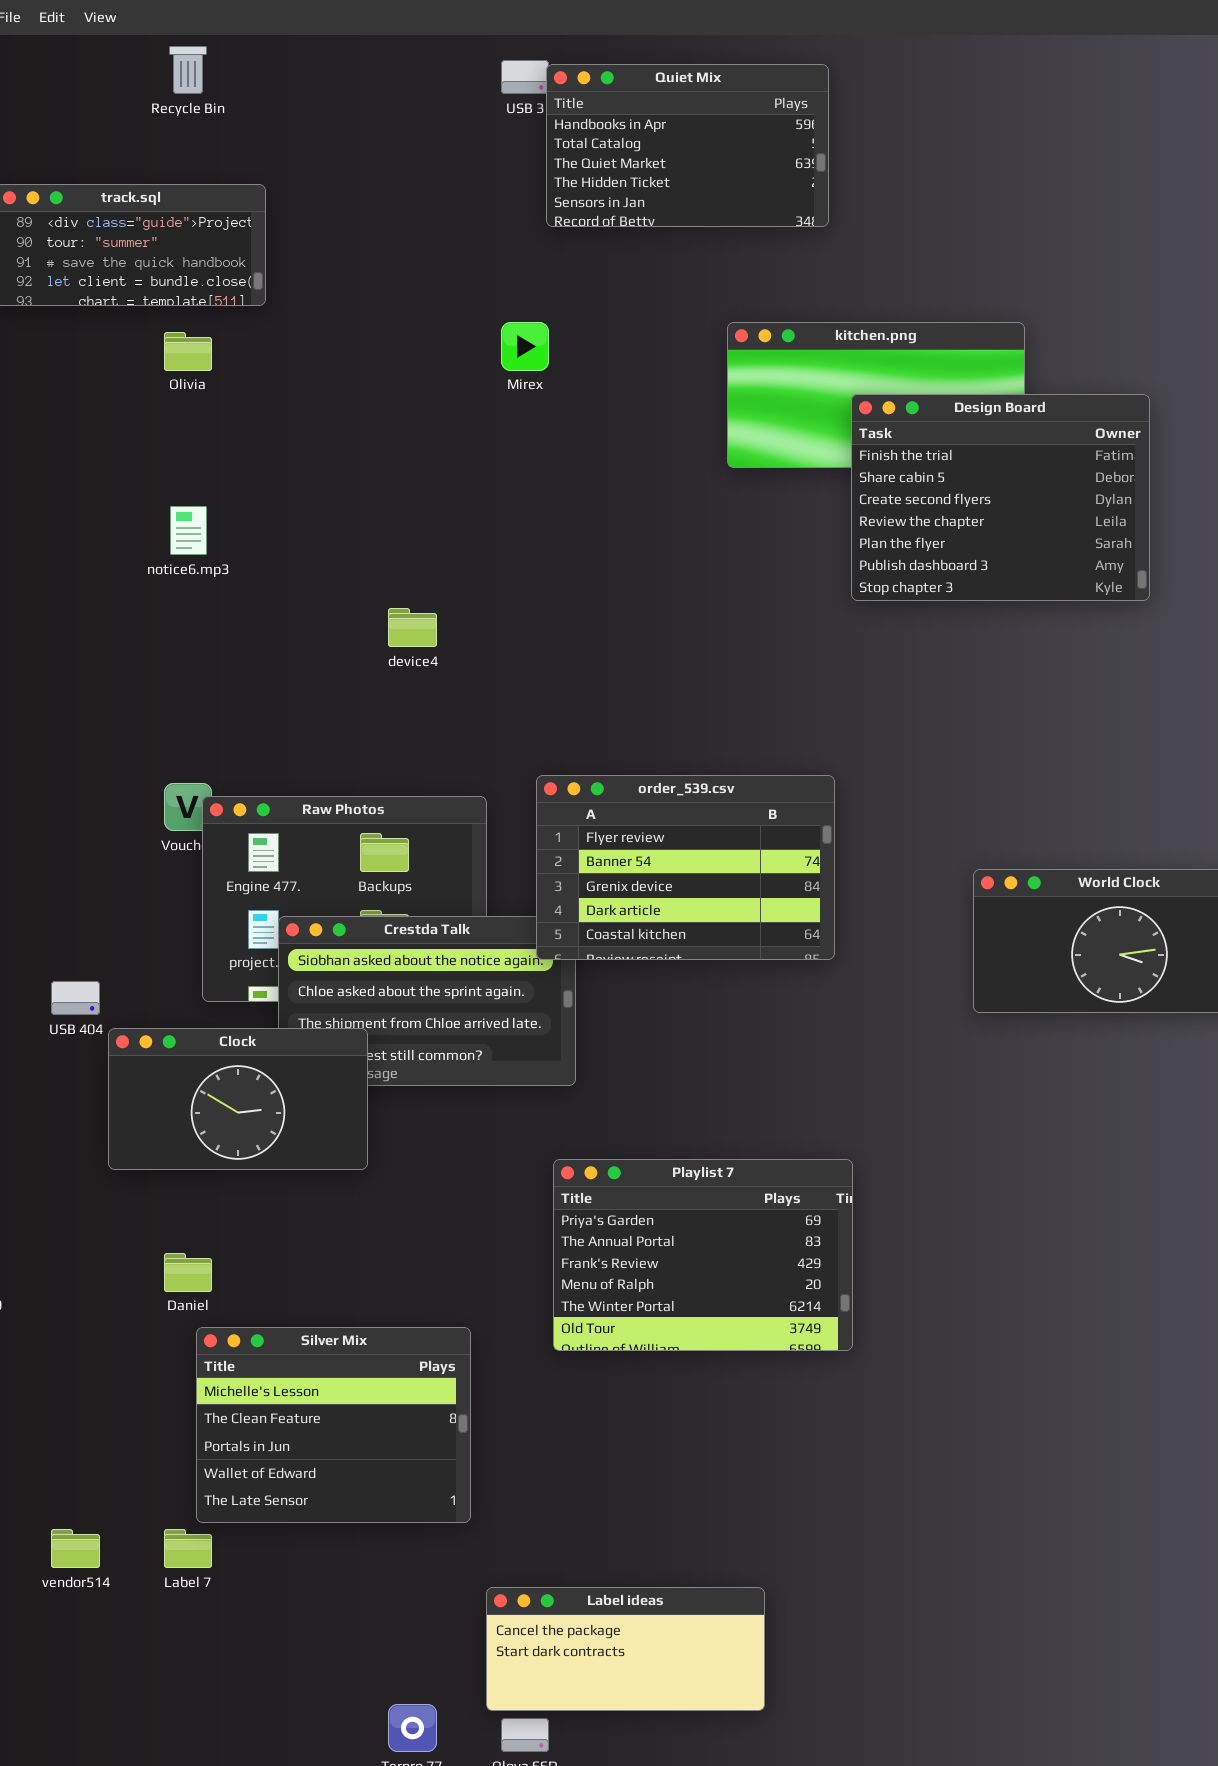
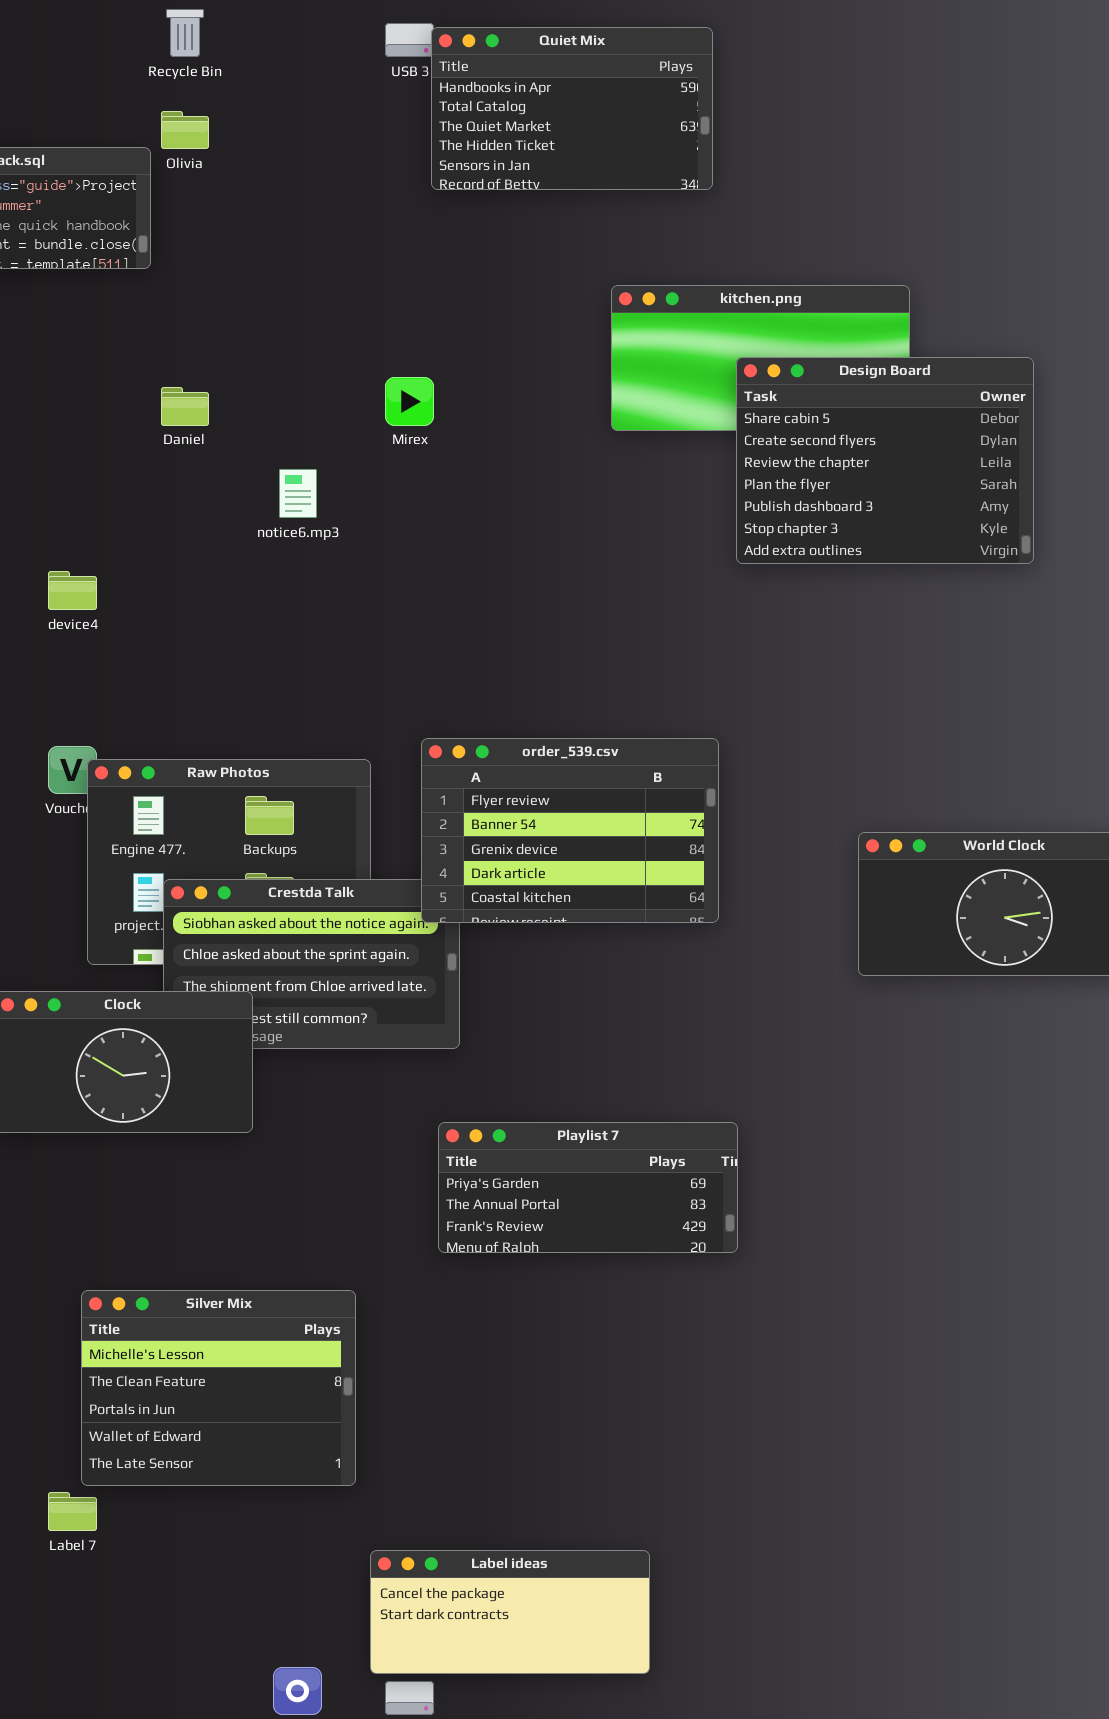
Recycle Bin: [169,46,207,94] -> [166,9,204,57], moved
Mirex: [501,322,549,371] -> [385,377,434,426], moved
Olivia: [164,332,212,371] -> [161,111,209,149], moved
Design Board: [851,394,1150,601] -> [736,357,1034,564], scrolled down 1 row
notice6.mp3: [170,506,207,555] -> [279,469,317,518], moved
device4: [388,608,437,647] -> [48,571,97,610], moved
Playlist 7: [553,1159,853,1351] -> [438,1122,738,1253], resized
Daniel: [164,1253,212,1292] -> [161,387,209,426], moved

